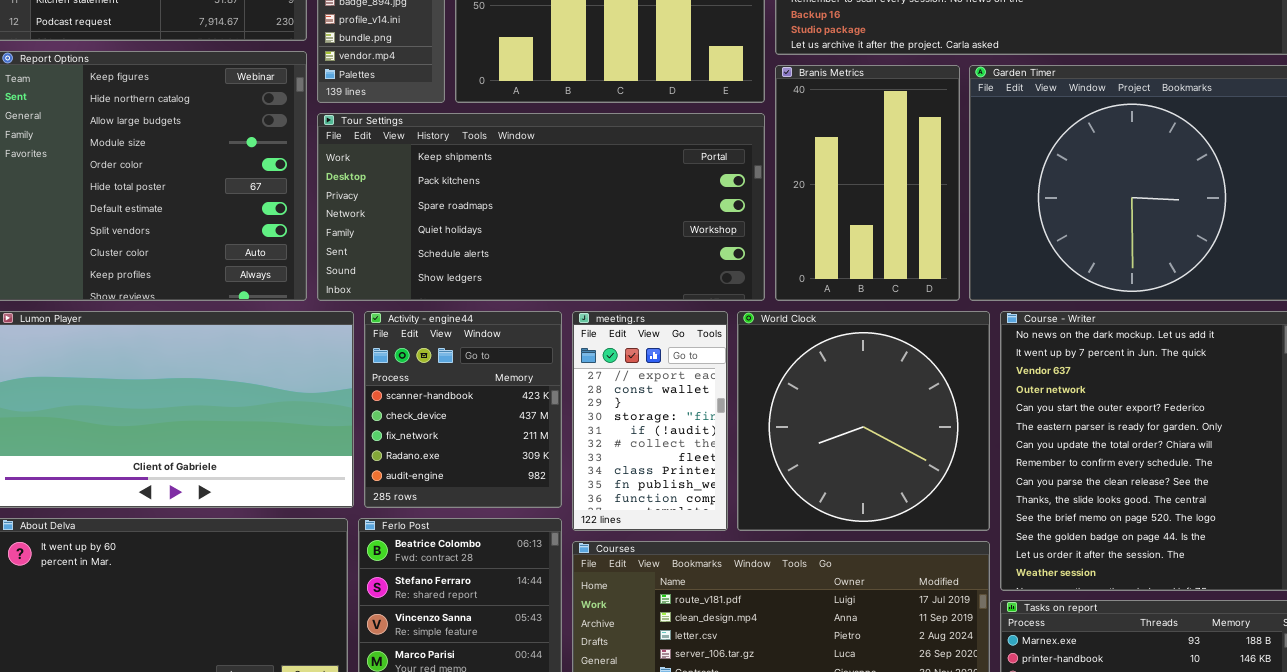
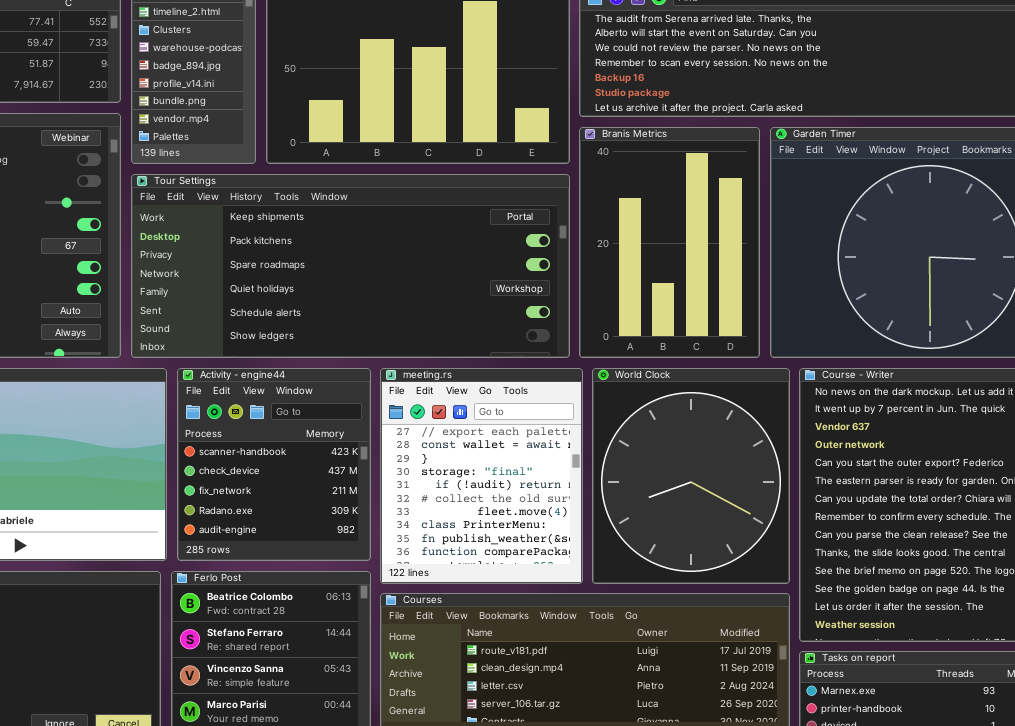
meeting.rs: [572,311,728,531] -> [380,368,583,584], resized
World Clock: [737,311,990,531] -> [592,368,790,584], resized

